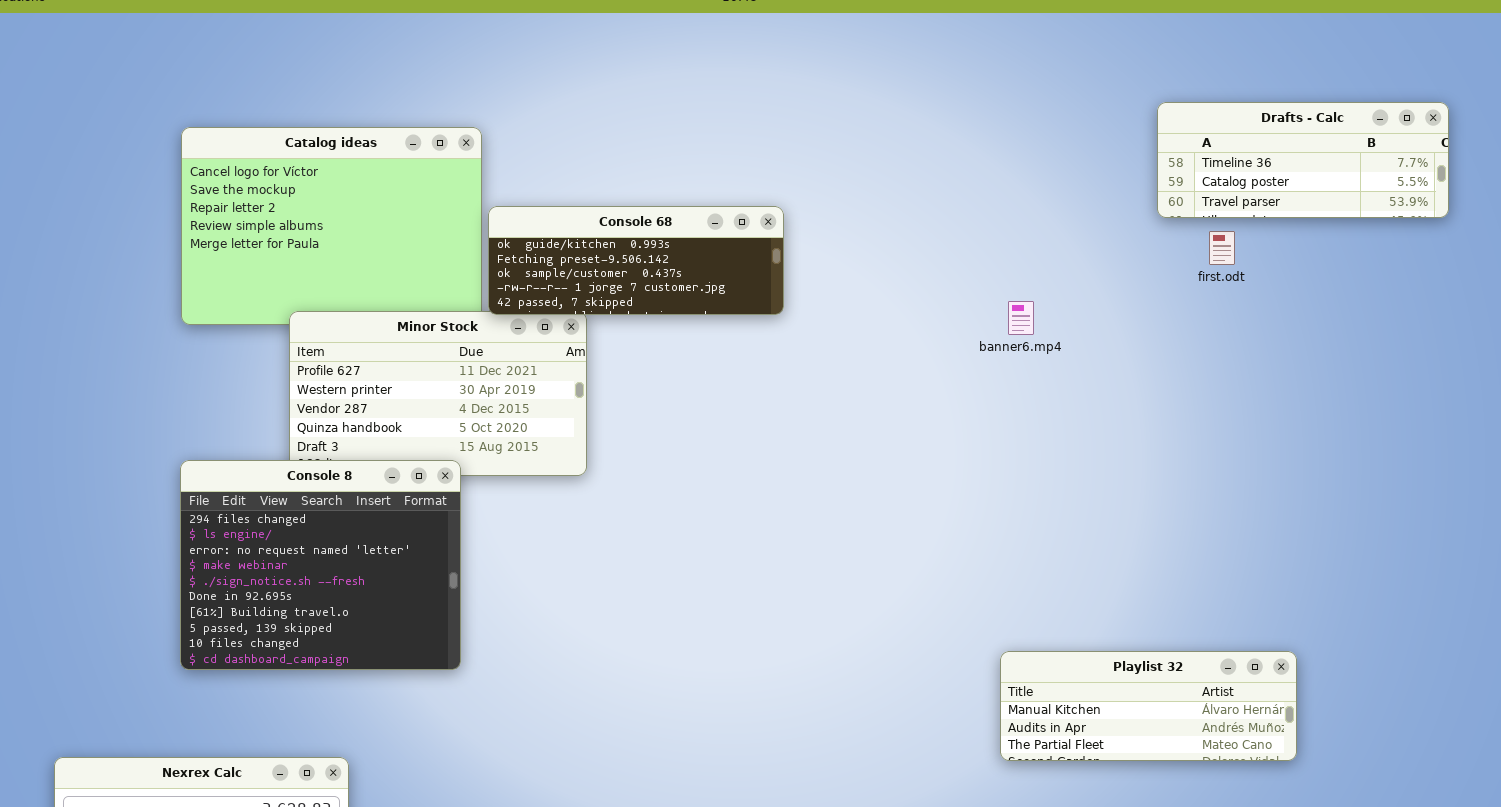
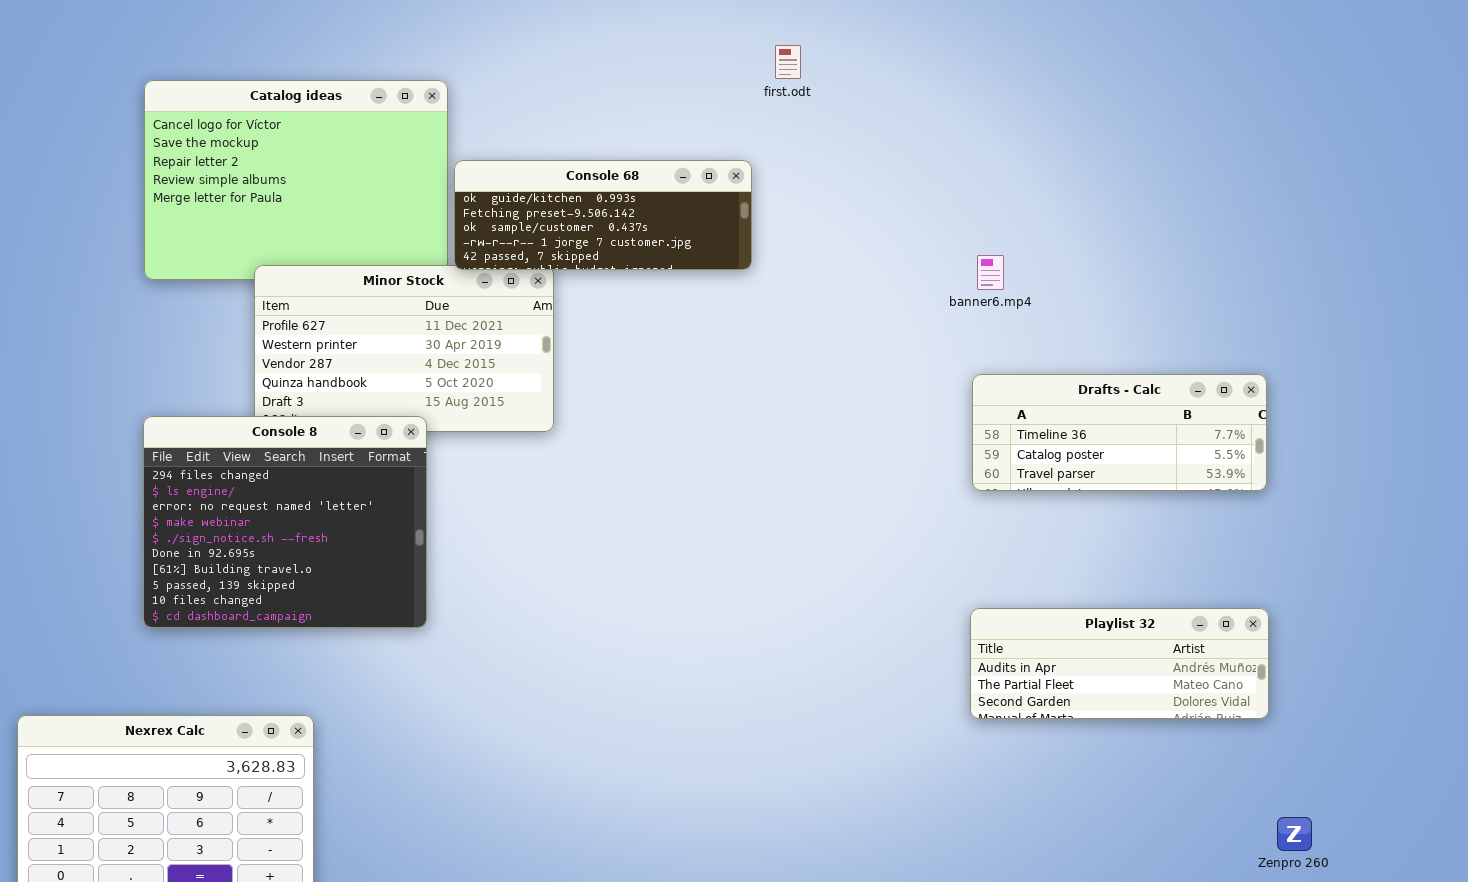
Drafts - Calc: [1157,102,1449,218] -> [972,374,1267,491], moved
first.odt: [1209,231,1235,265] -> [775,45,801,79], moved
Playlist 32: [1000,651,1297,761] -> [970,608,1269,719], scrolled down 1 row

